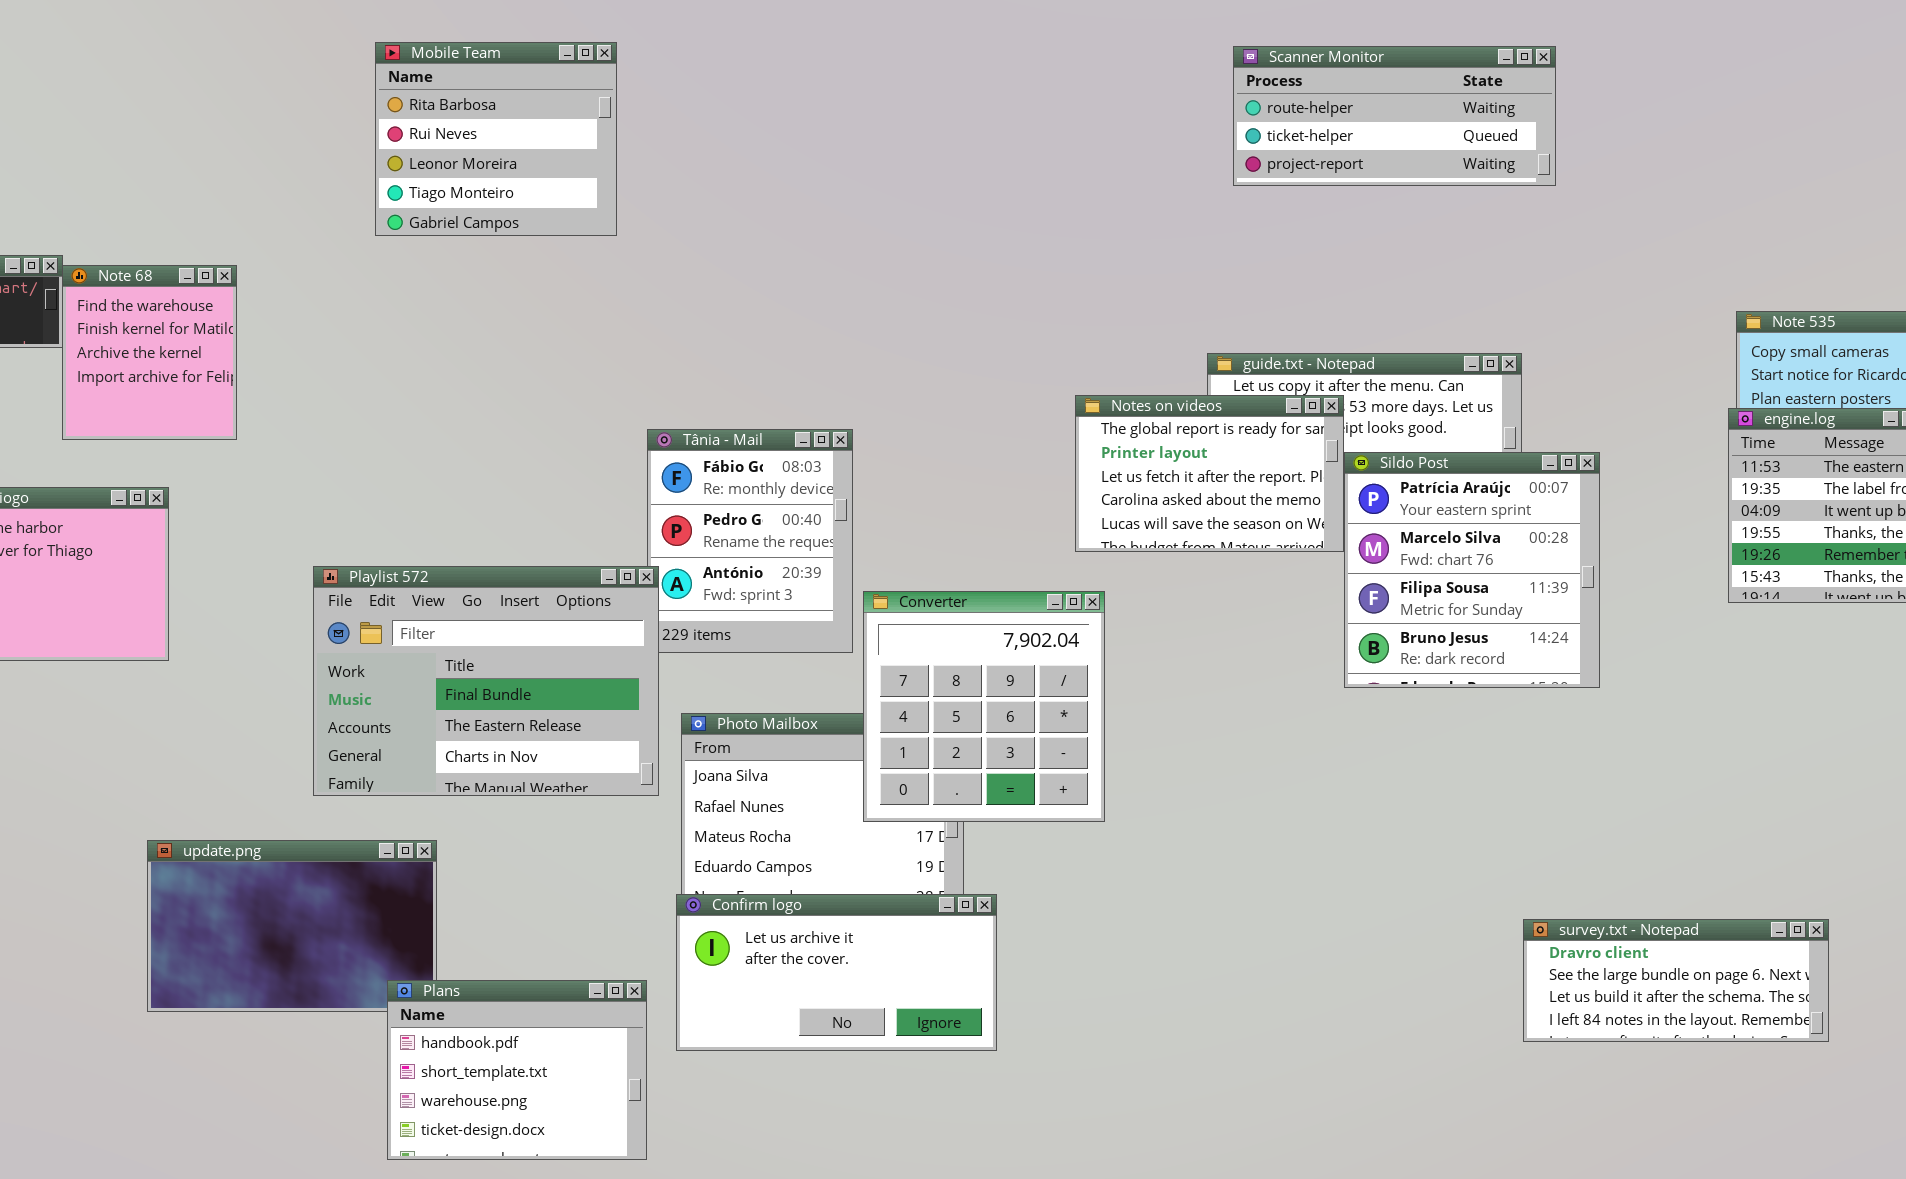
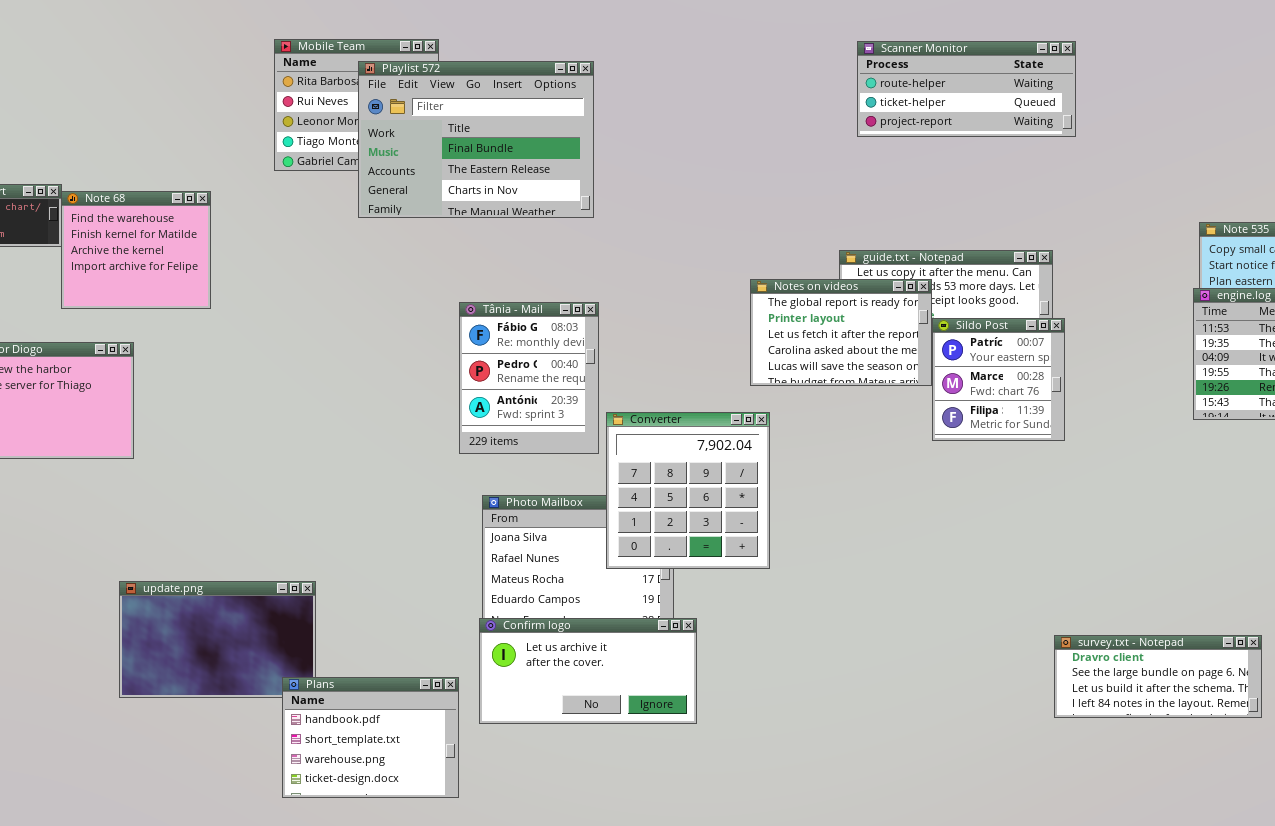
Note 68: [62,265,237,440] -> [61,191,211,309], resized
Sildo Post: [1344,452,1600,688] -> [932,318,1065,441], resized
Playlist 572: [313,566,659,796] -> [358,61,594,218], moved

